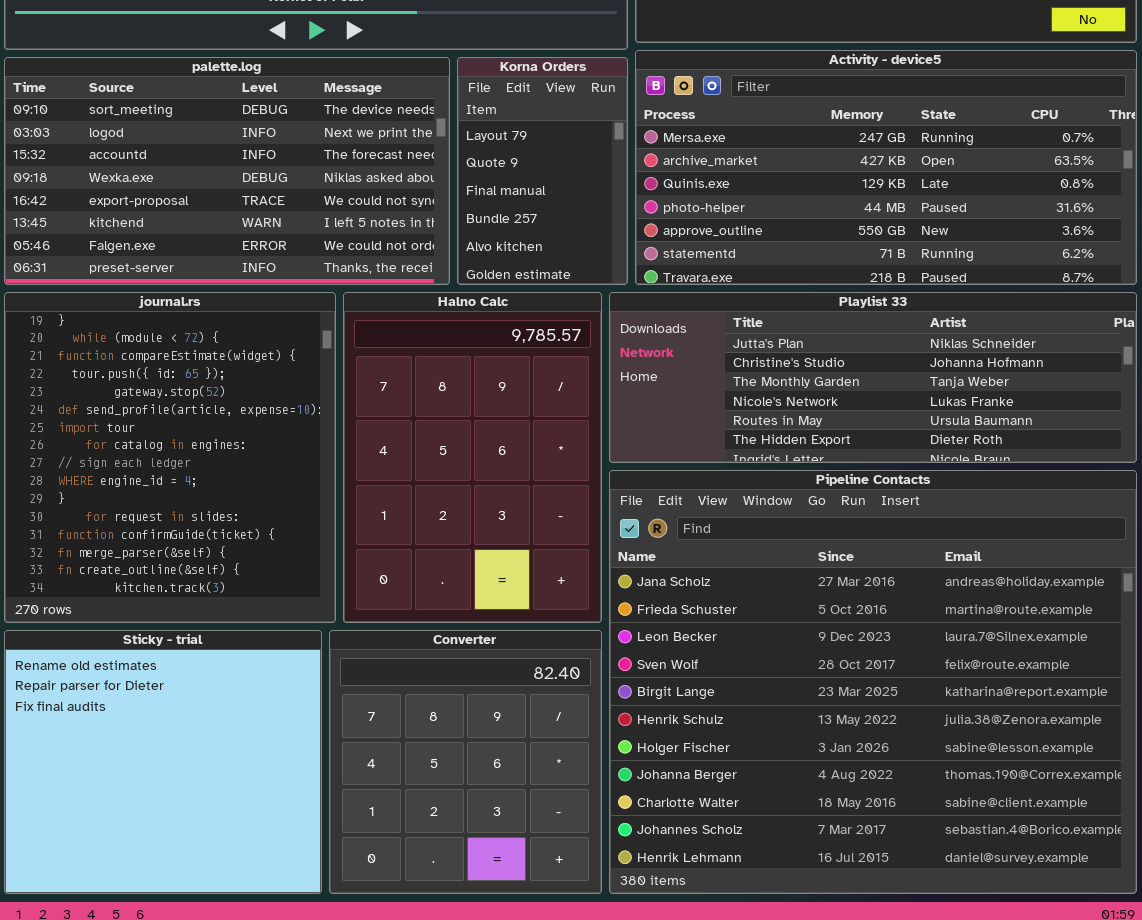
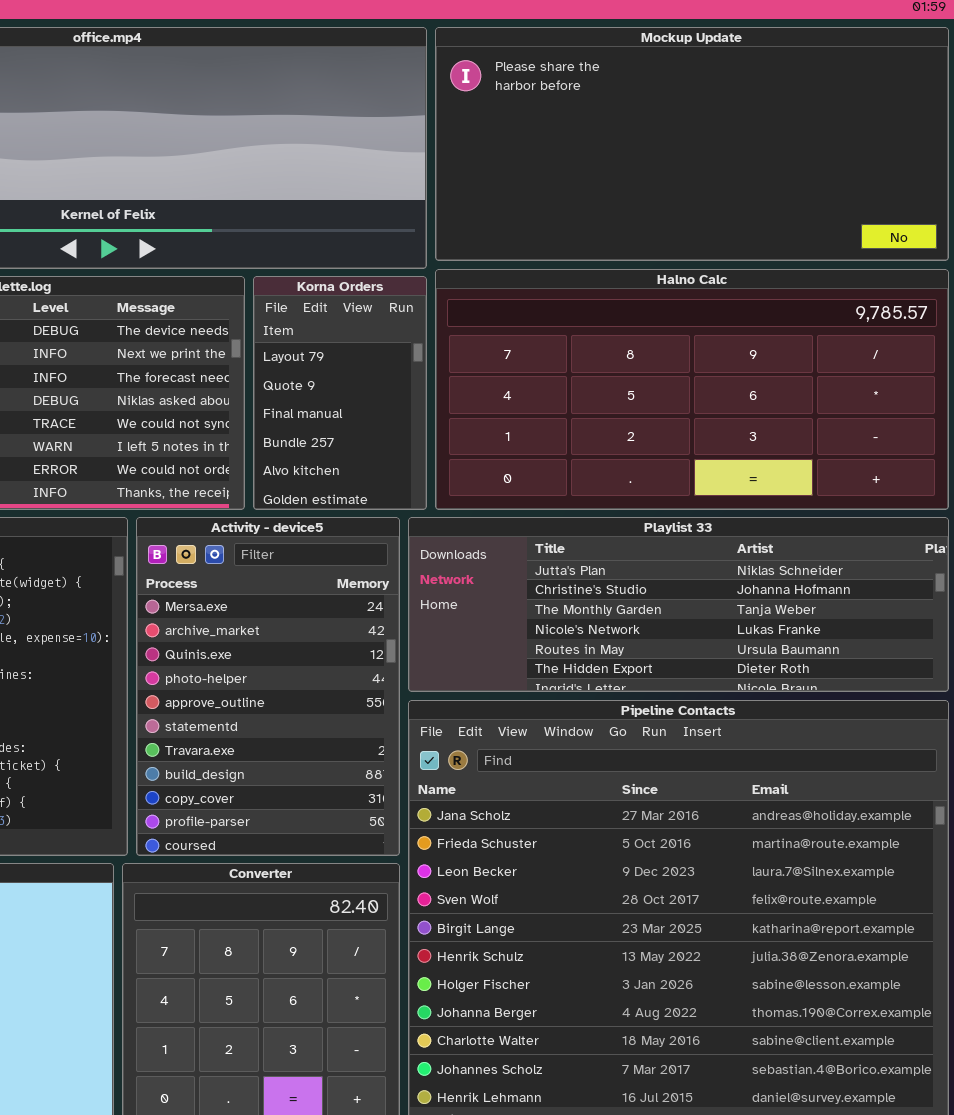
Activity - device5: [635,50,1137,285] -> [136,517,400,856], moved, resized
Halno Calc: [343,292,602,623] -> [435,269,949,510], moved, resized

